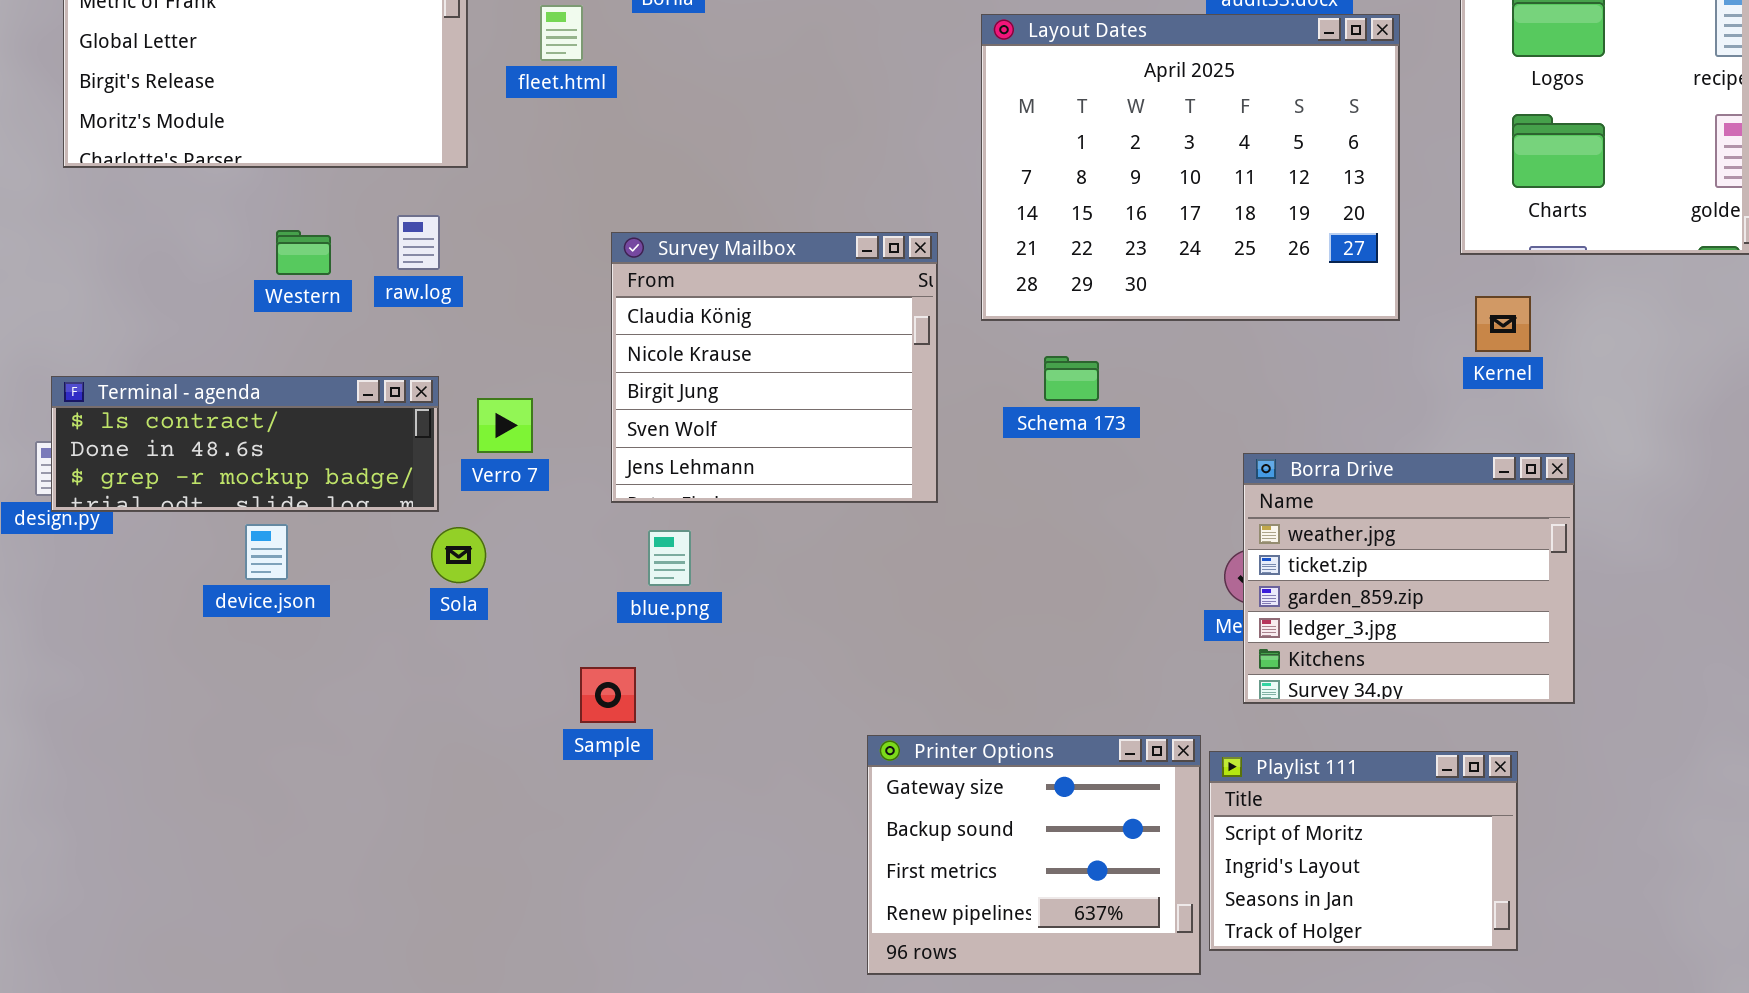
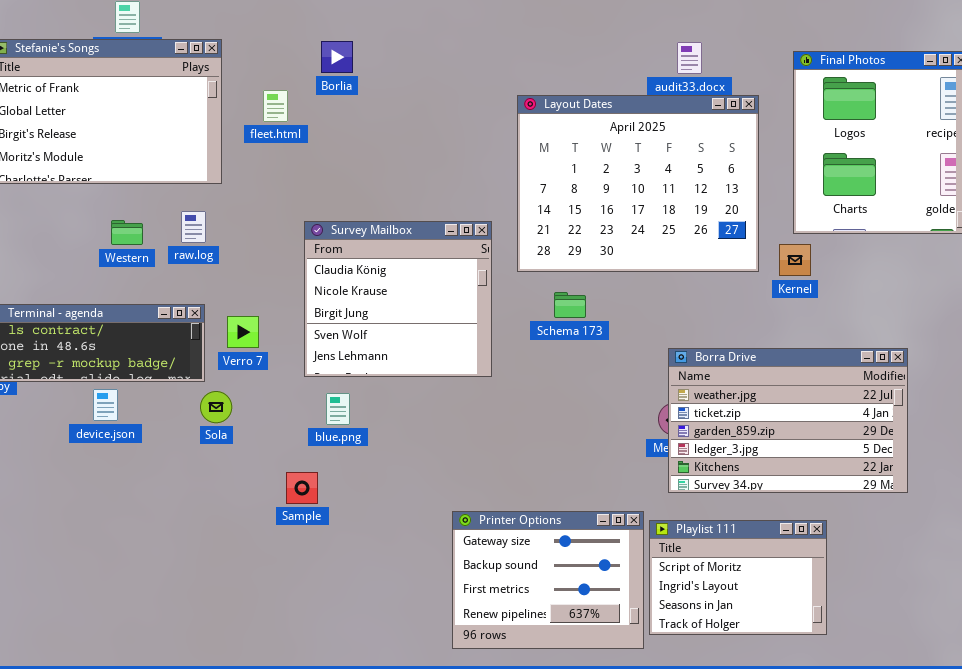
Kernel: [1475,296,1531,352] -> [779,244,811,276], moved
Borra Drive: [1243,453,1575,704] -> [668,348,908,493], resized

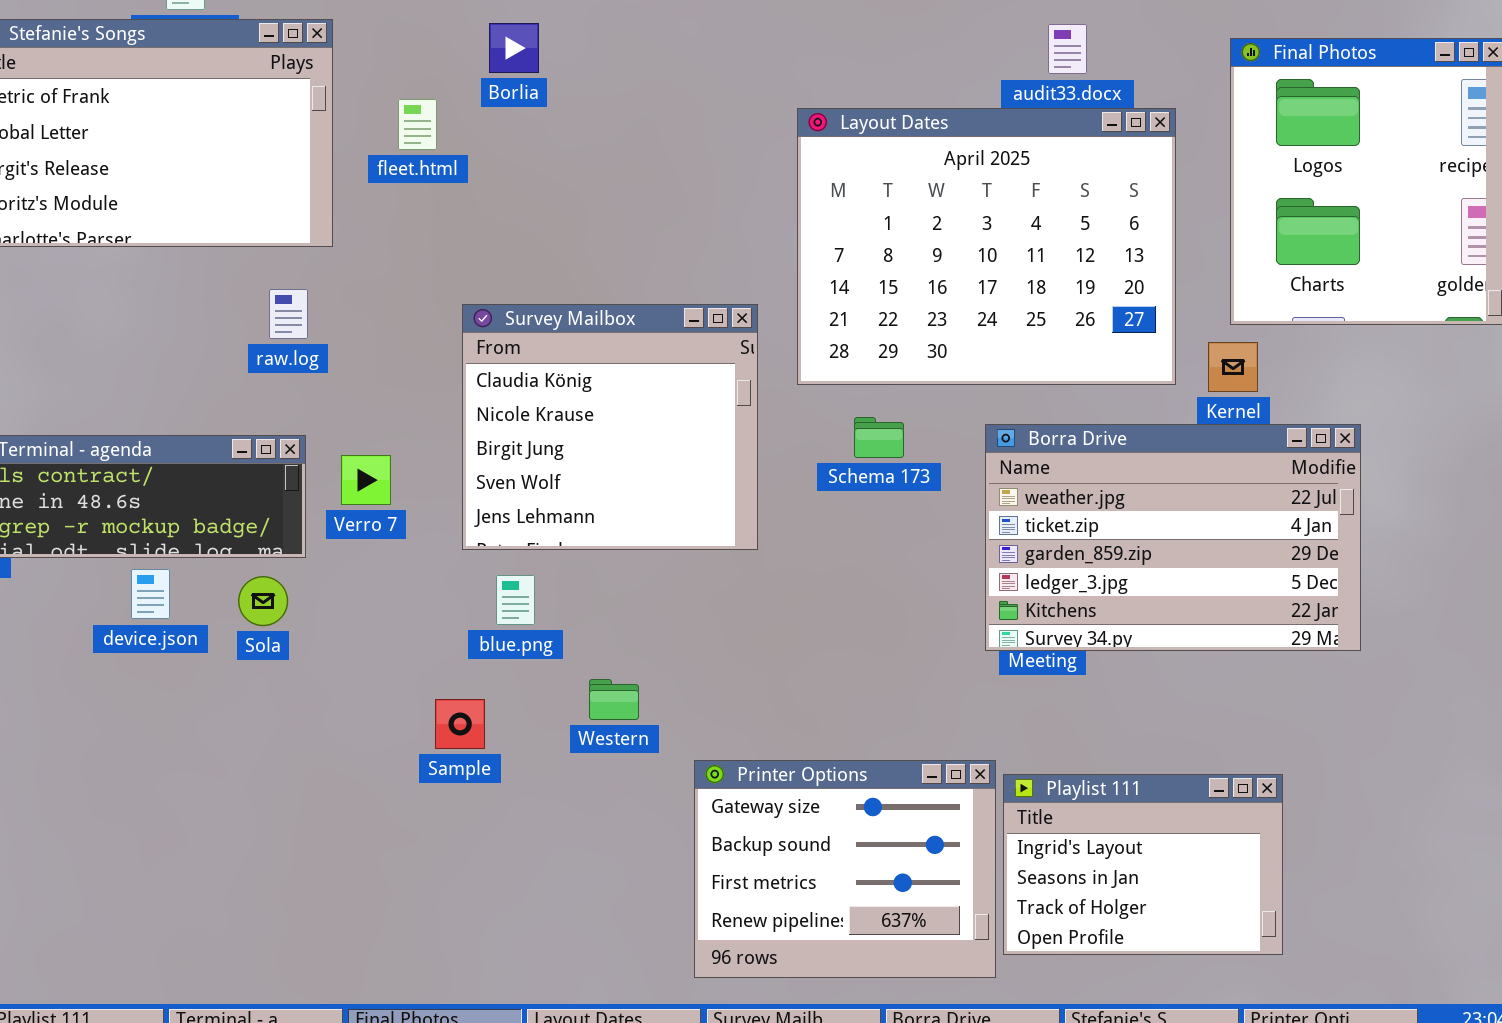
Western: [111,220,143,245] -> [589,679,639,720], moved
Borra Drive: [668,348,908,493] -> [985,424,1361,651], moved
Sola: [200,391,232,423] -> [238,576,288,626], moved
Playlist 111: [649,520,827,635] -> [1003,774,1283,955], scrolled down 1 row

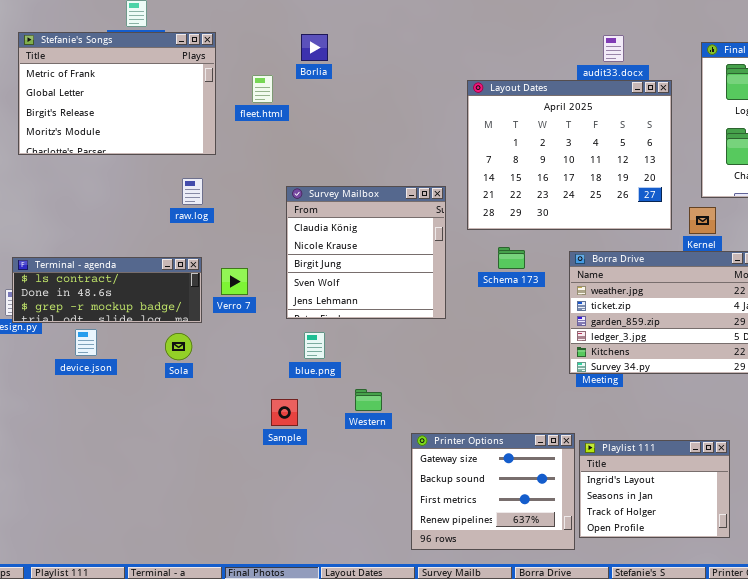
device.json: [131,569,170,619] -> [75,329,97,356], moved

